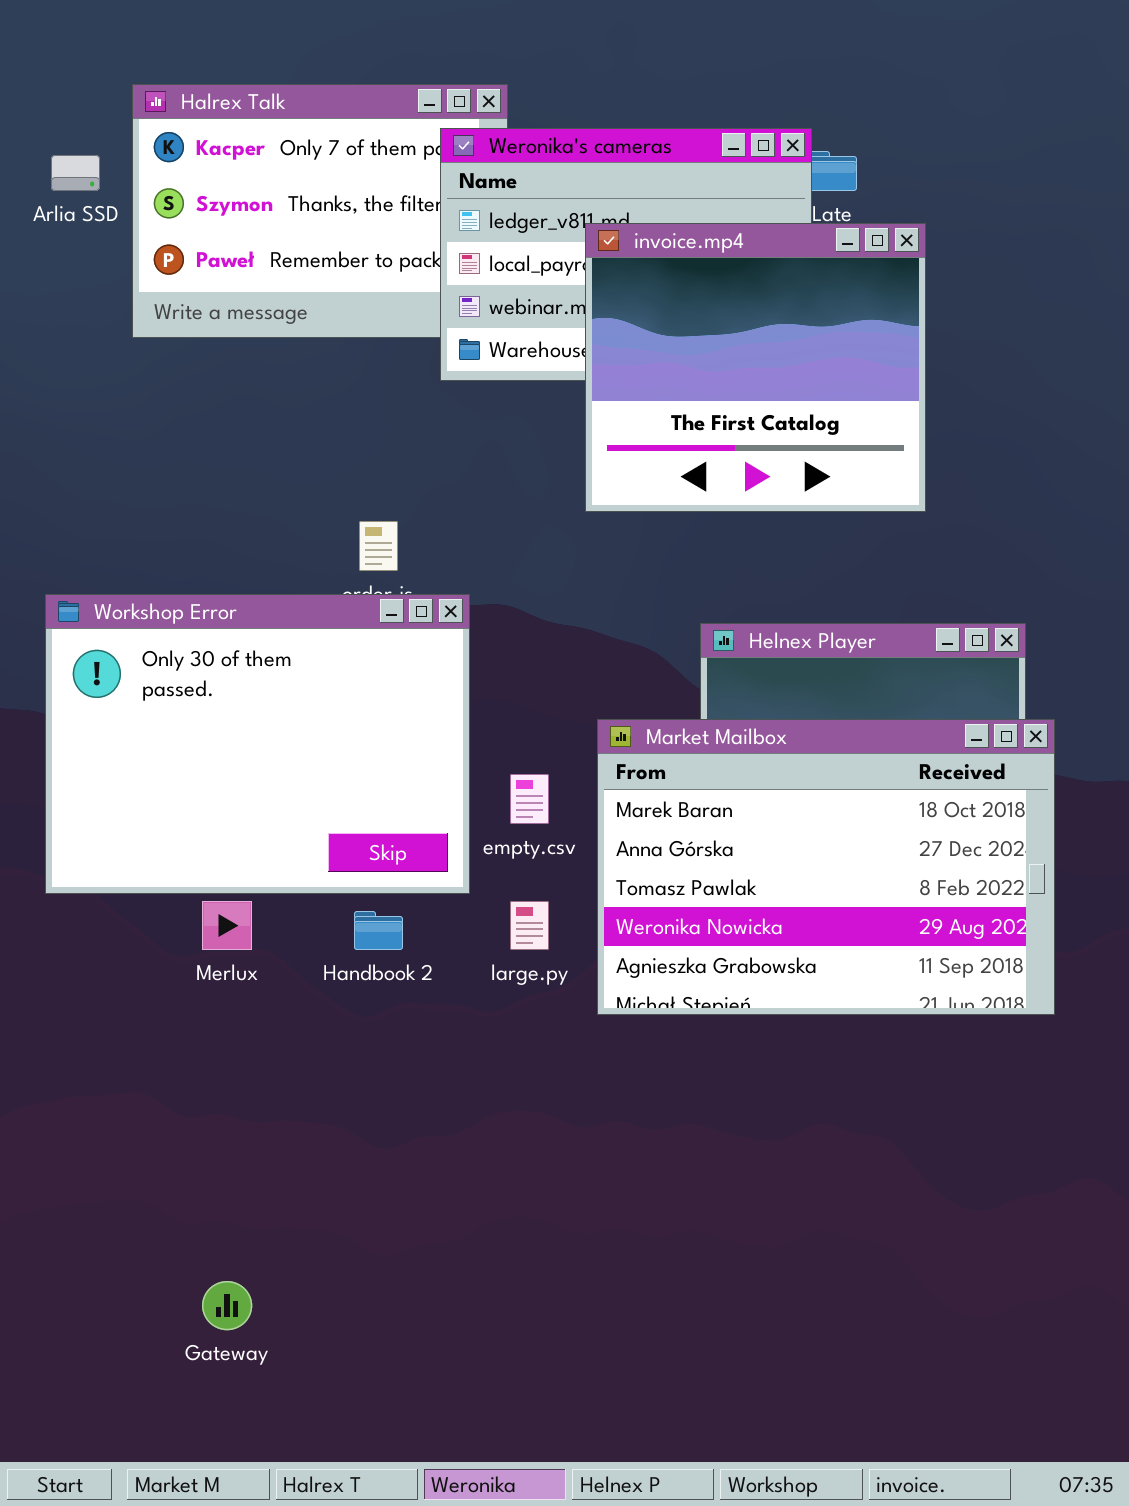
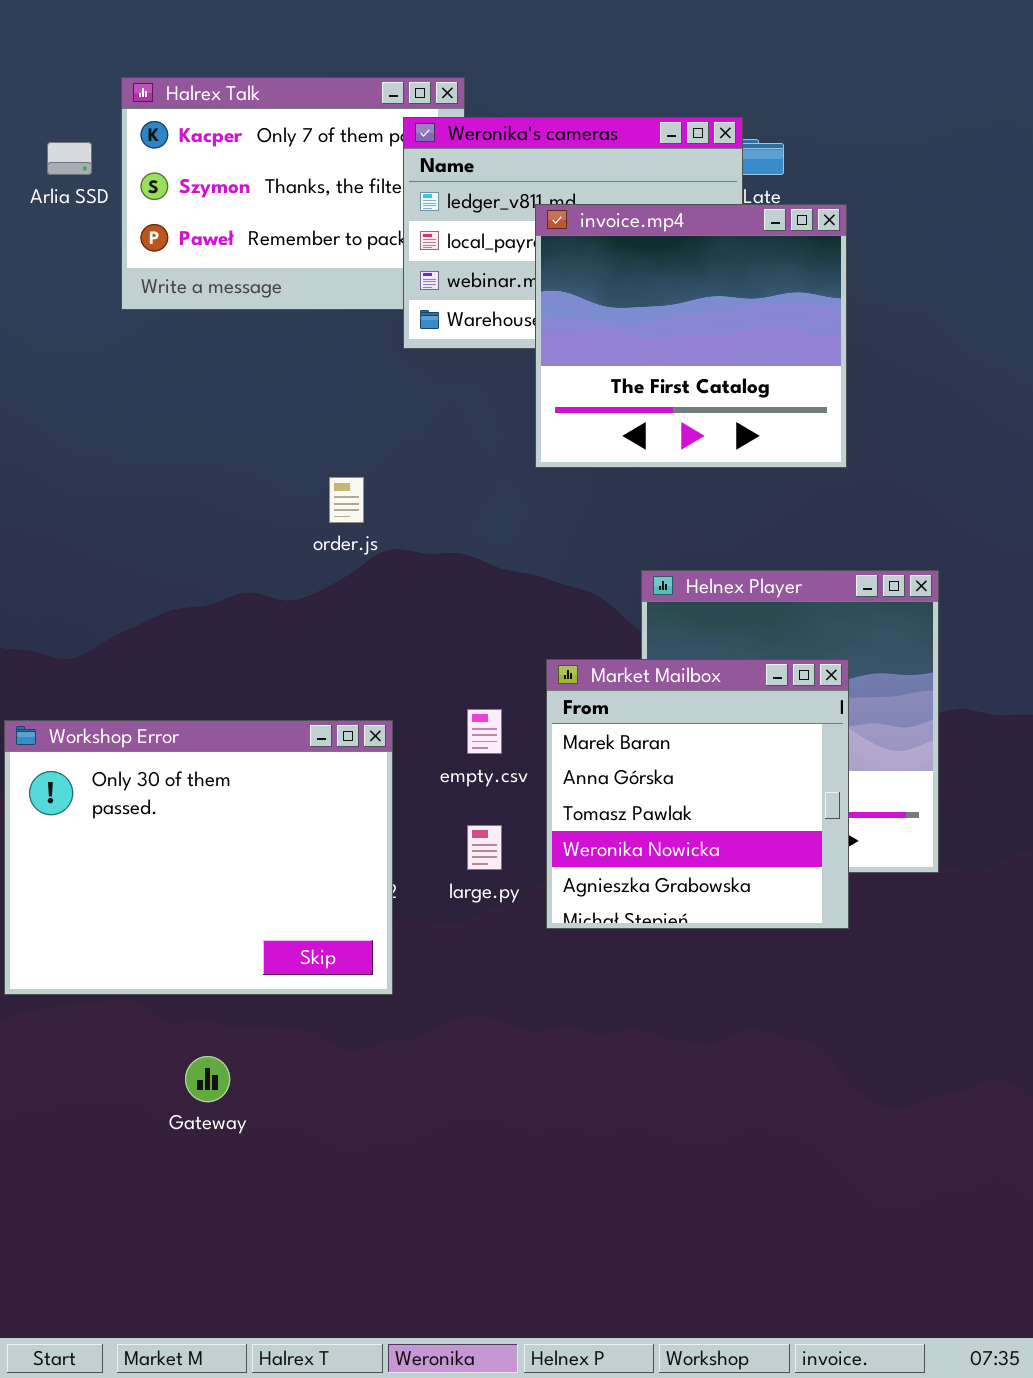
Workshop Error: [45,594,470,894] -> [4,720,393,995], moved
Market Mailbox: [597,719,1055,1015] -> [546,659,849,929], resized
Gateway: [202,1281,252,1330] -> [185,1056,230,1102], moved

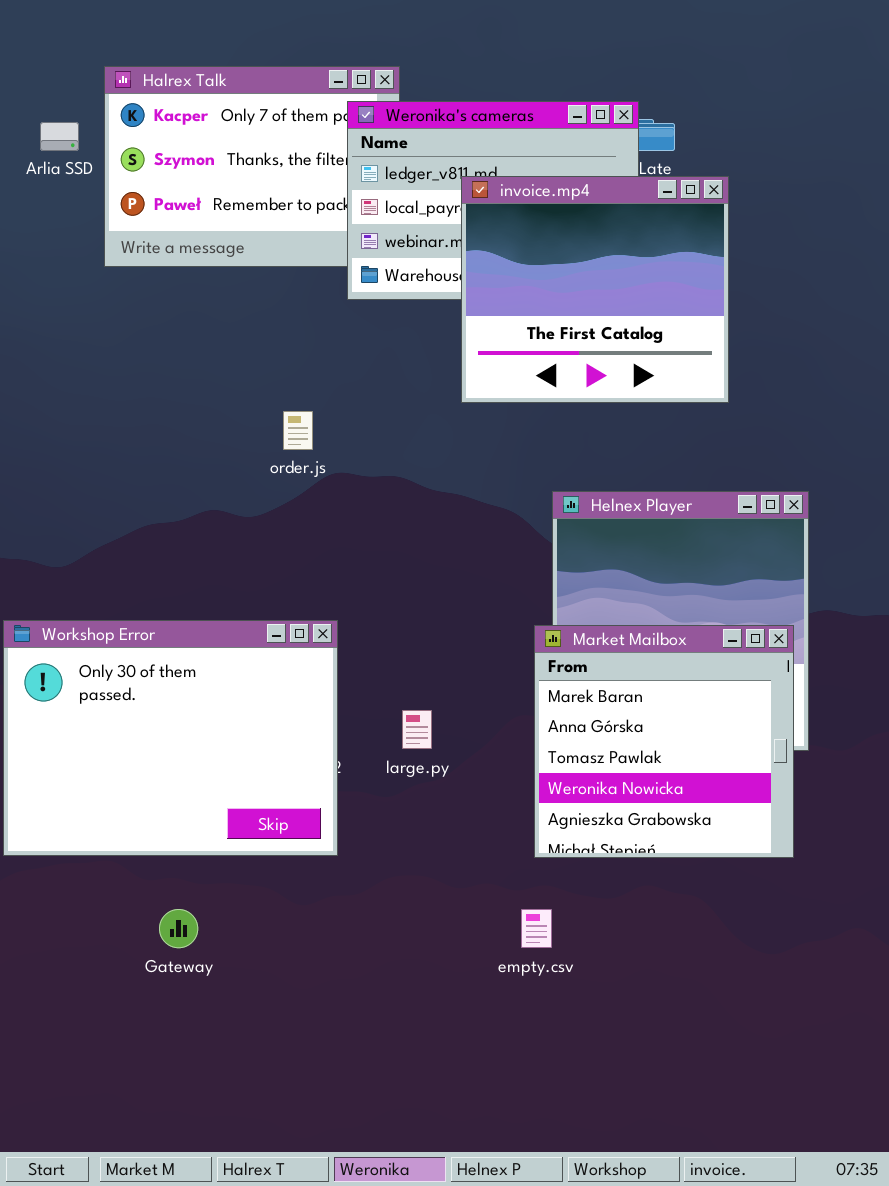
Market Mailbox: [546,659,849,929] -> [534,625,794,858], moved
empty.csv: [467,709,502,754] -> [521,909,552,948], moved

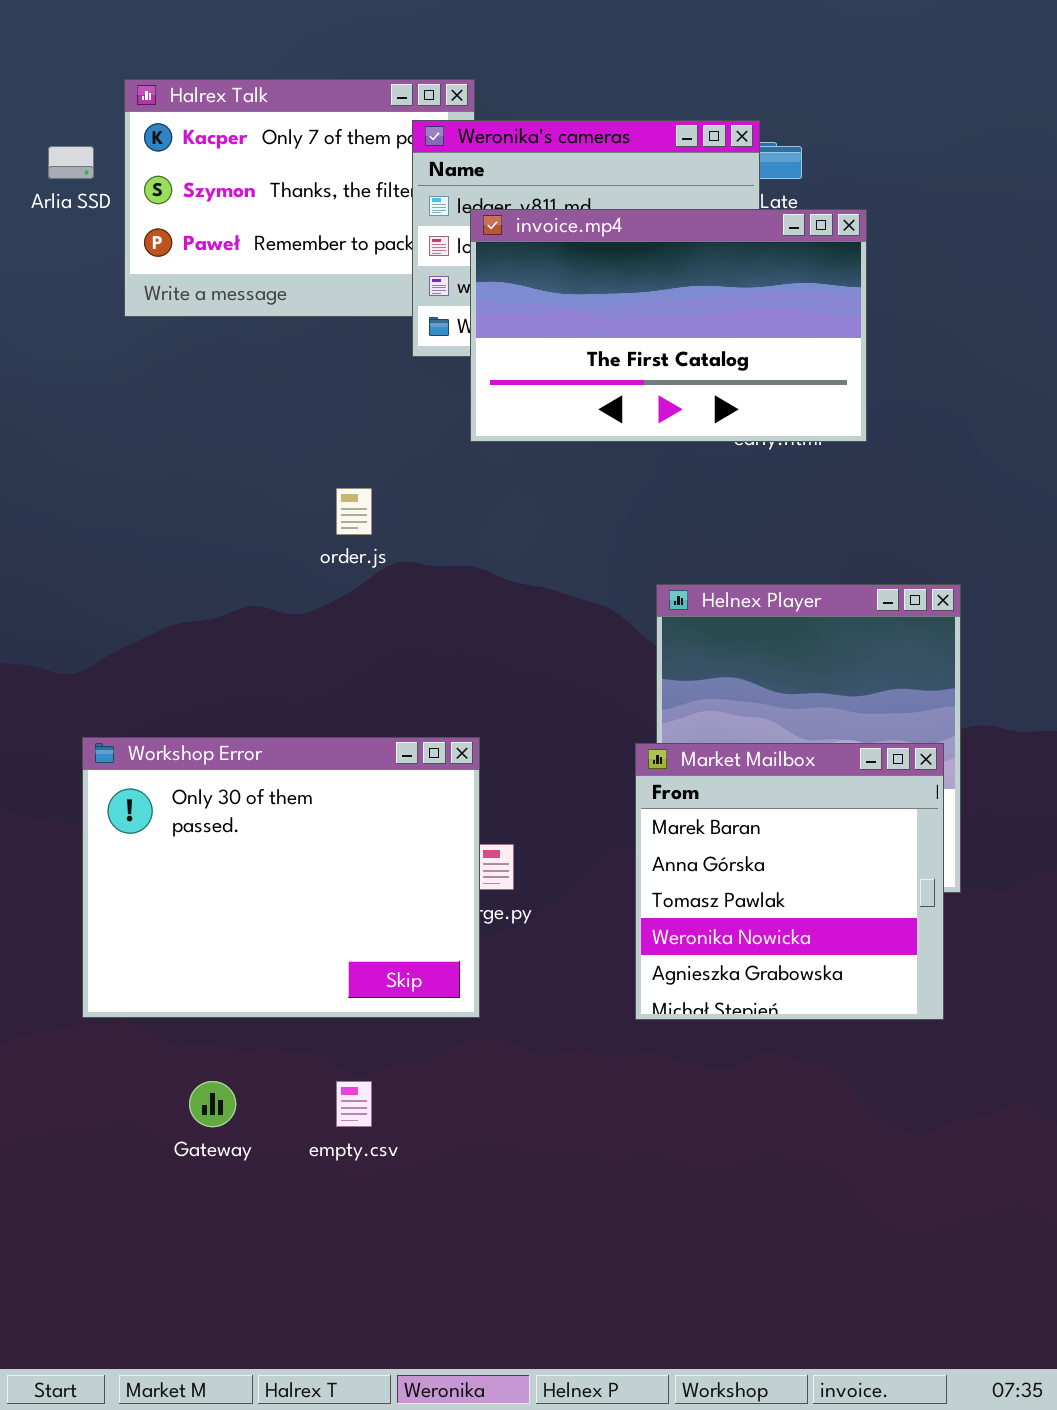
invoice.mp4: [461,176,729,403] -> [470,209,867,442], resized
Workshop Error: [3,620,338,856] -> [82,737,480,1018], moved
empty.csv: [521,909,552,948] -> [336,1081,372,1127], moved

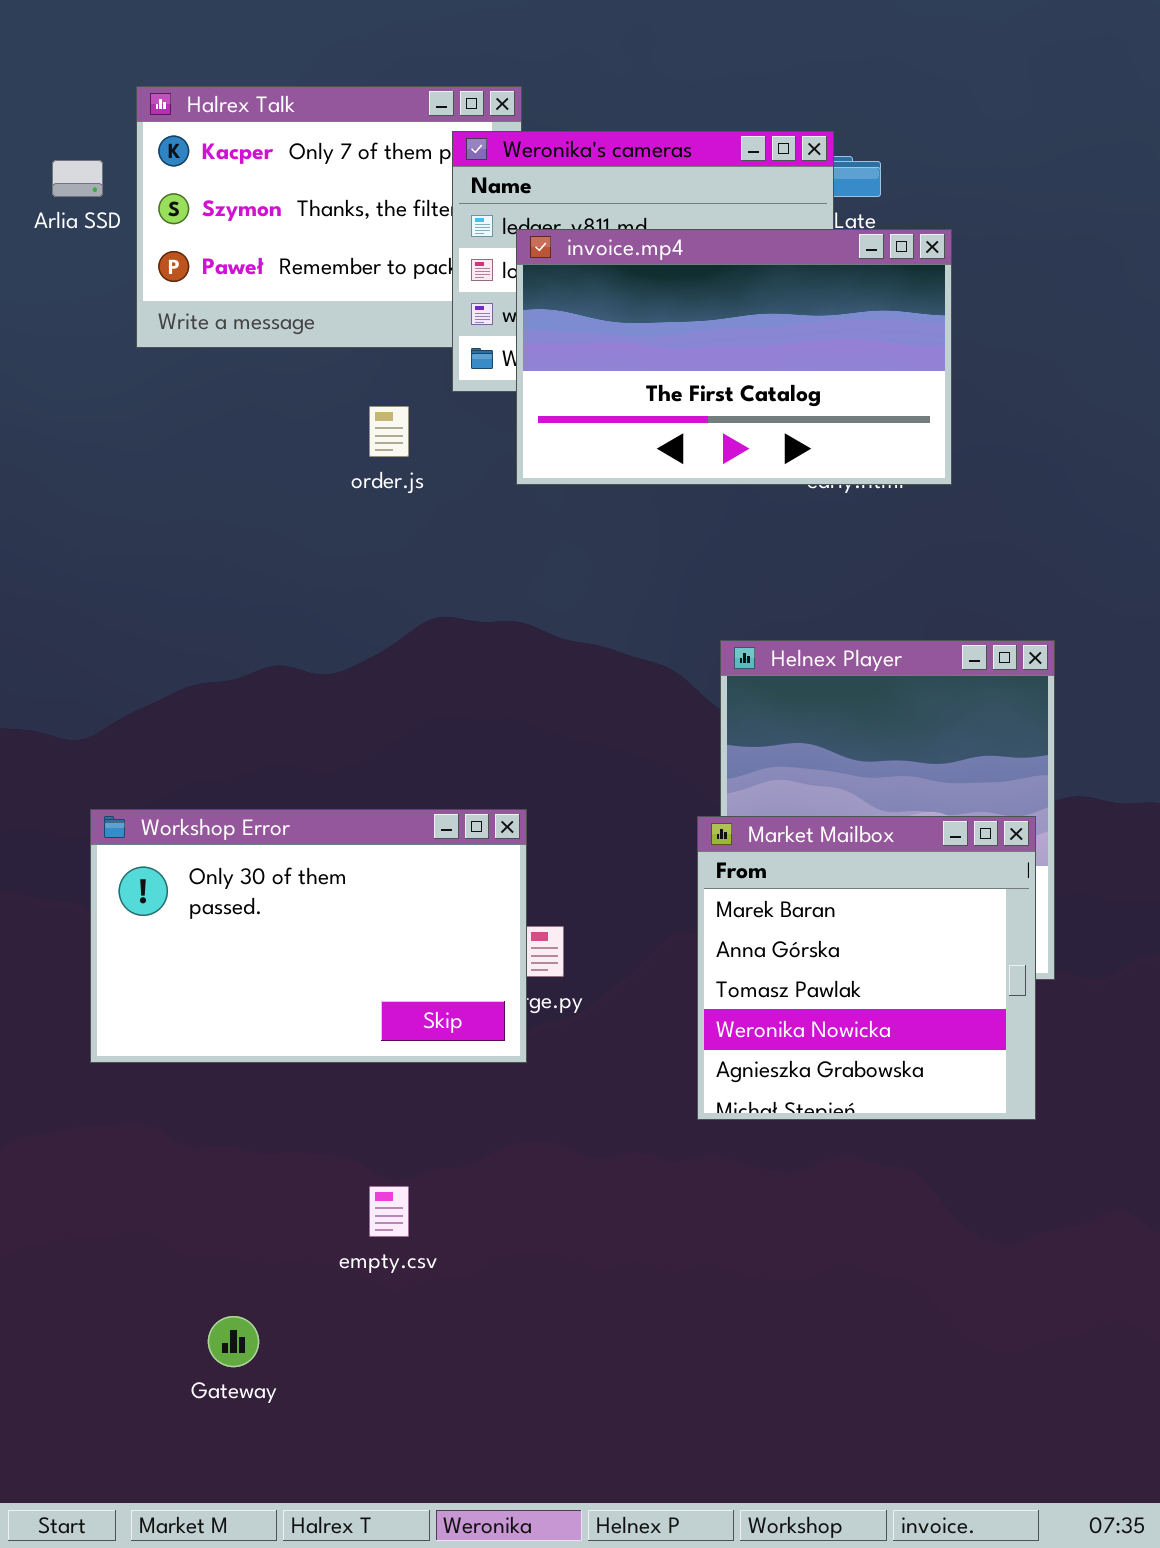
order.js: [336,488,372,535] -> [369,406,409,457], moved
Workshop Error: [82,737,480,1018] -> [90,809,527,1063], resized
Gateway: [189,1081,236,1127] -> [208,1316,259,1367], moved

